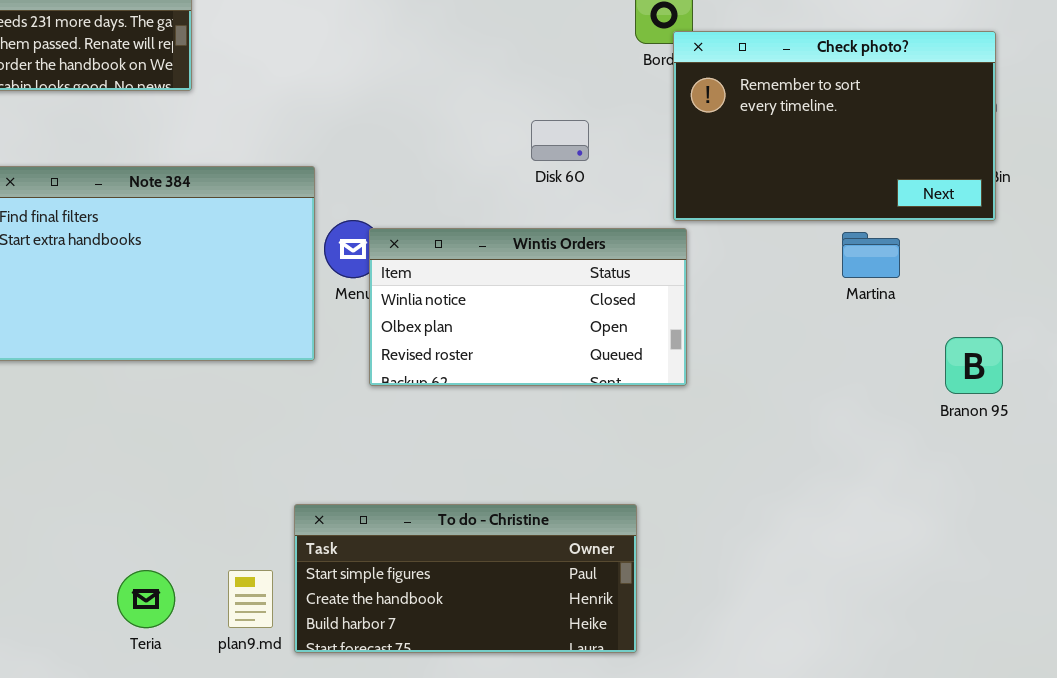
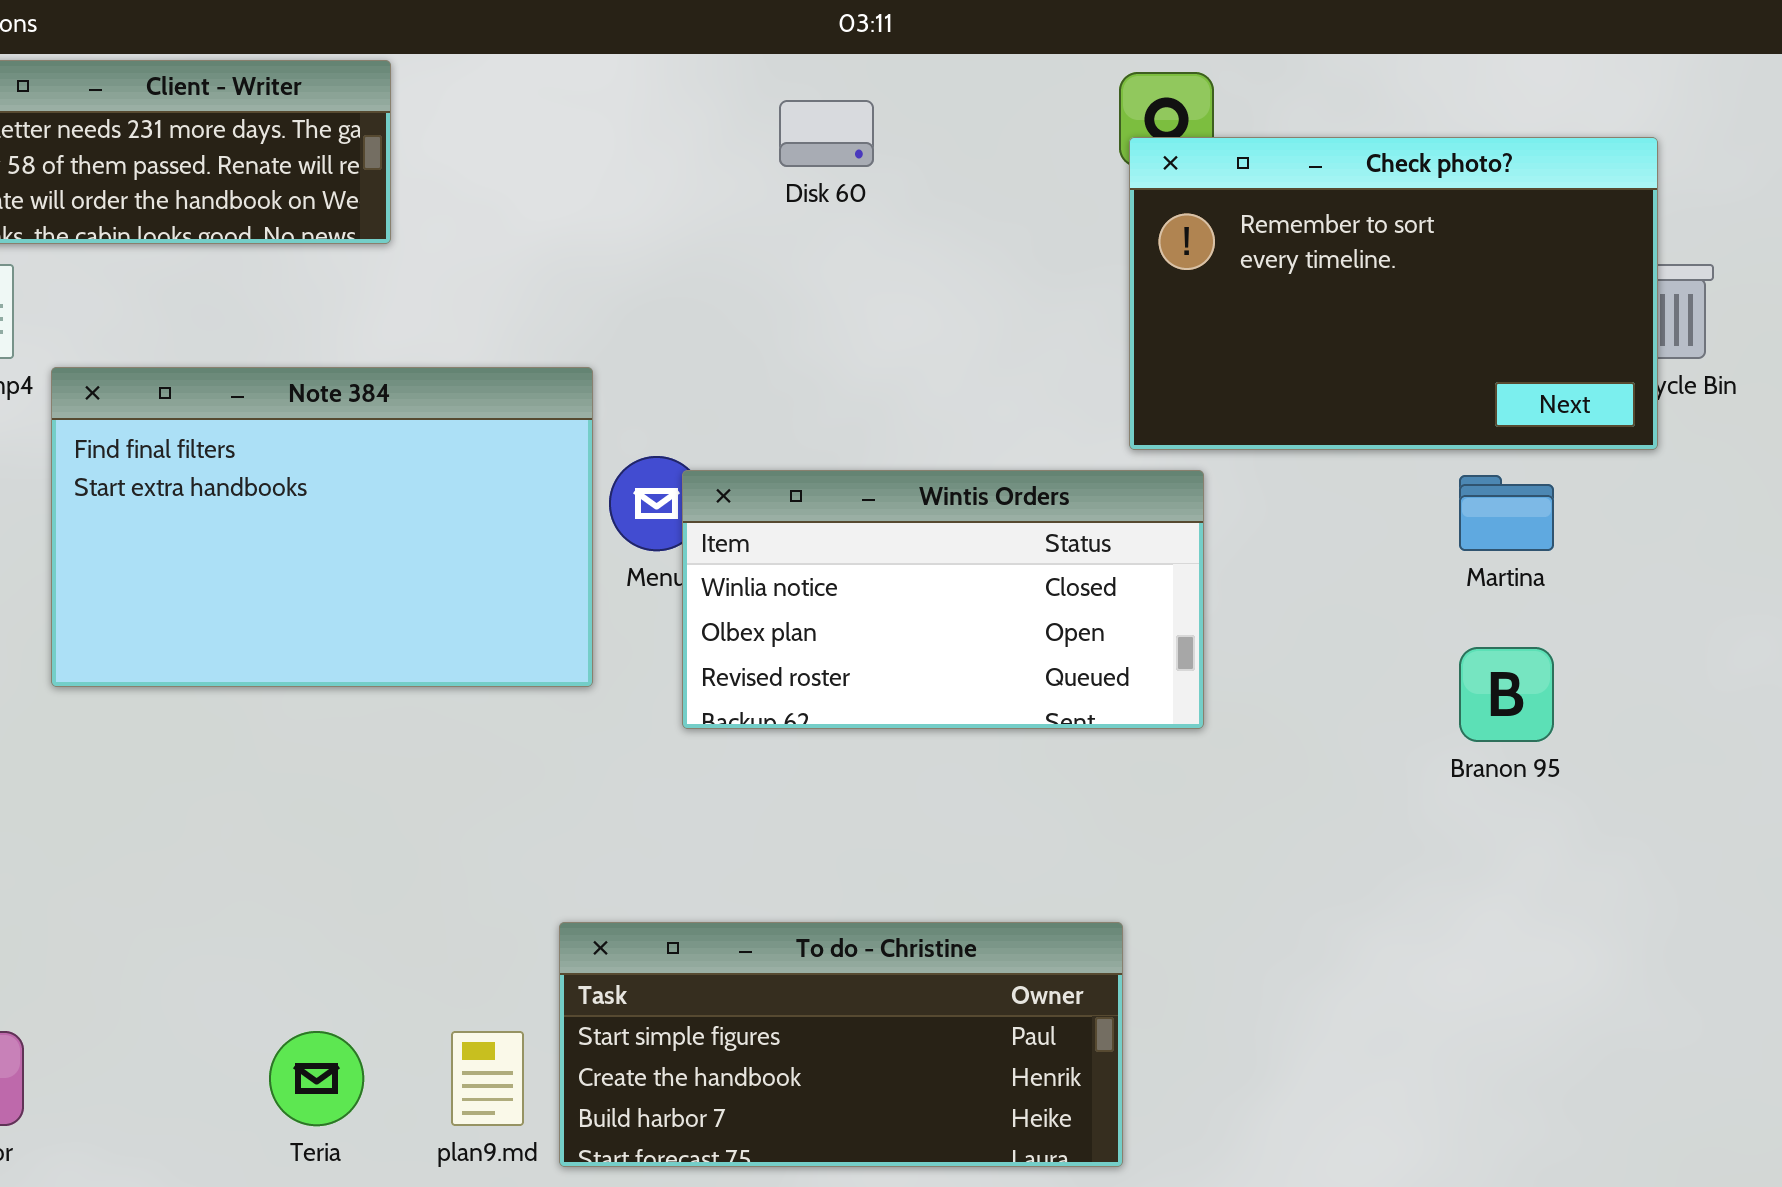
Check photo?: [673,31,996,221] -> [1129,137,1658,450], moved
Disk 60: [531,120,589,161] -> [779,100,874,167], moved
Branon 95: [945,337,1003,394] -> [1459,647,1554,742], moved

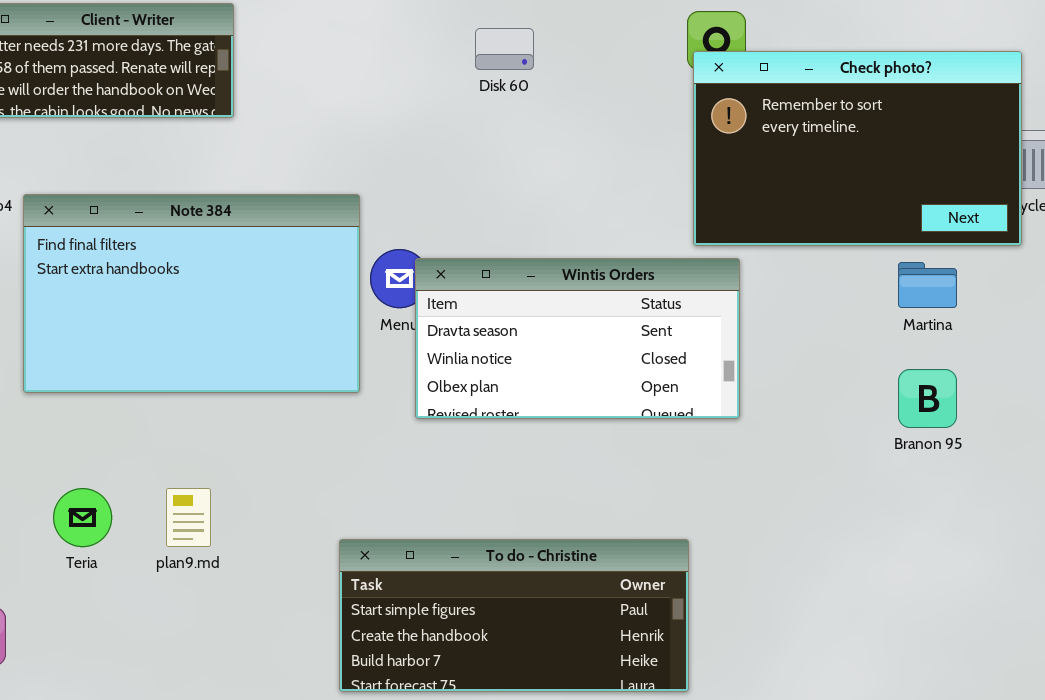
Wintis Orders: [682,470,1204,729] -> [415,258,740,419], scrolled up 1 row
Teria: [269,1031,364,1126] -> [53,488,112,547], moved
plan9.md: [451,1031,524,1126] -> [166,488,211,547], moved

